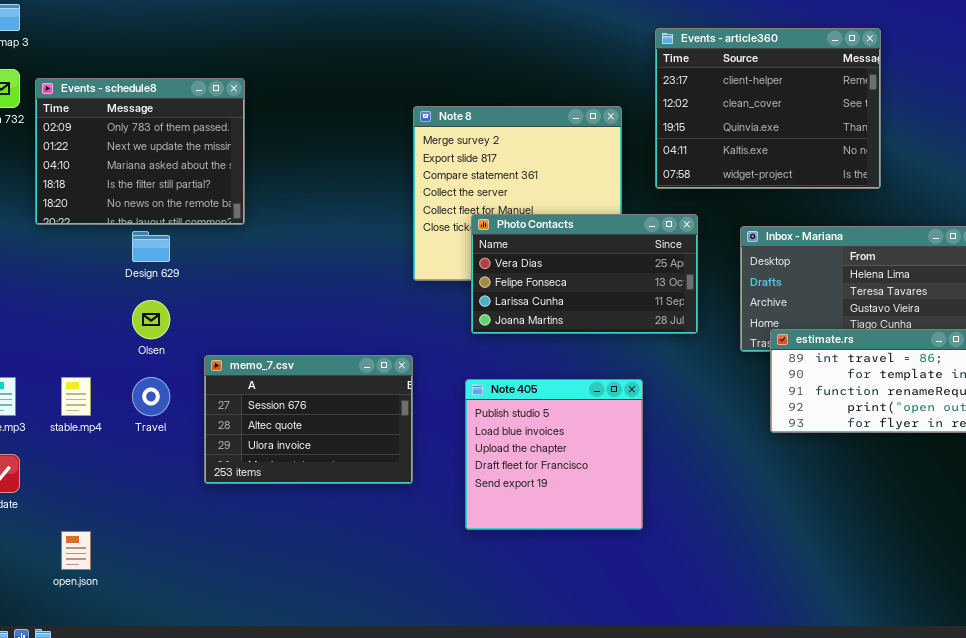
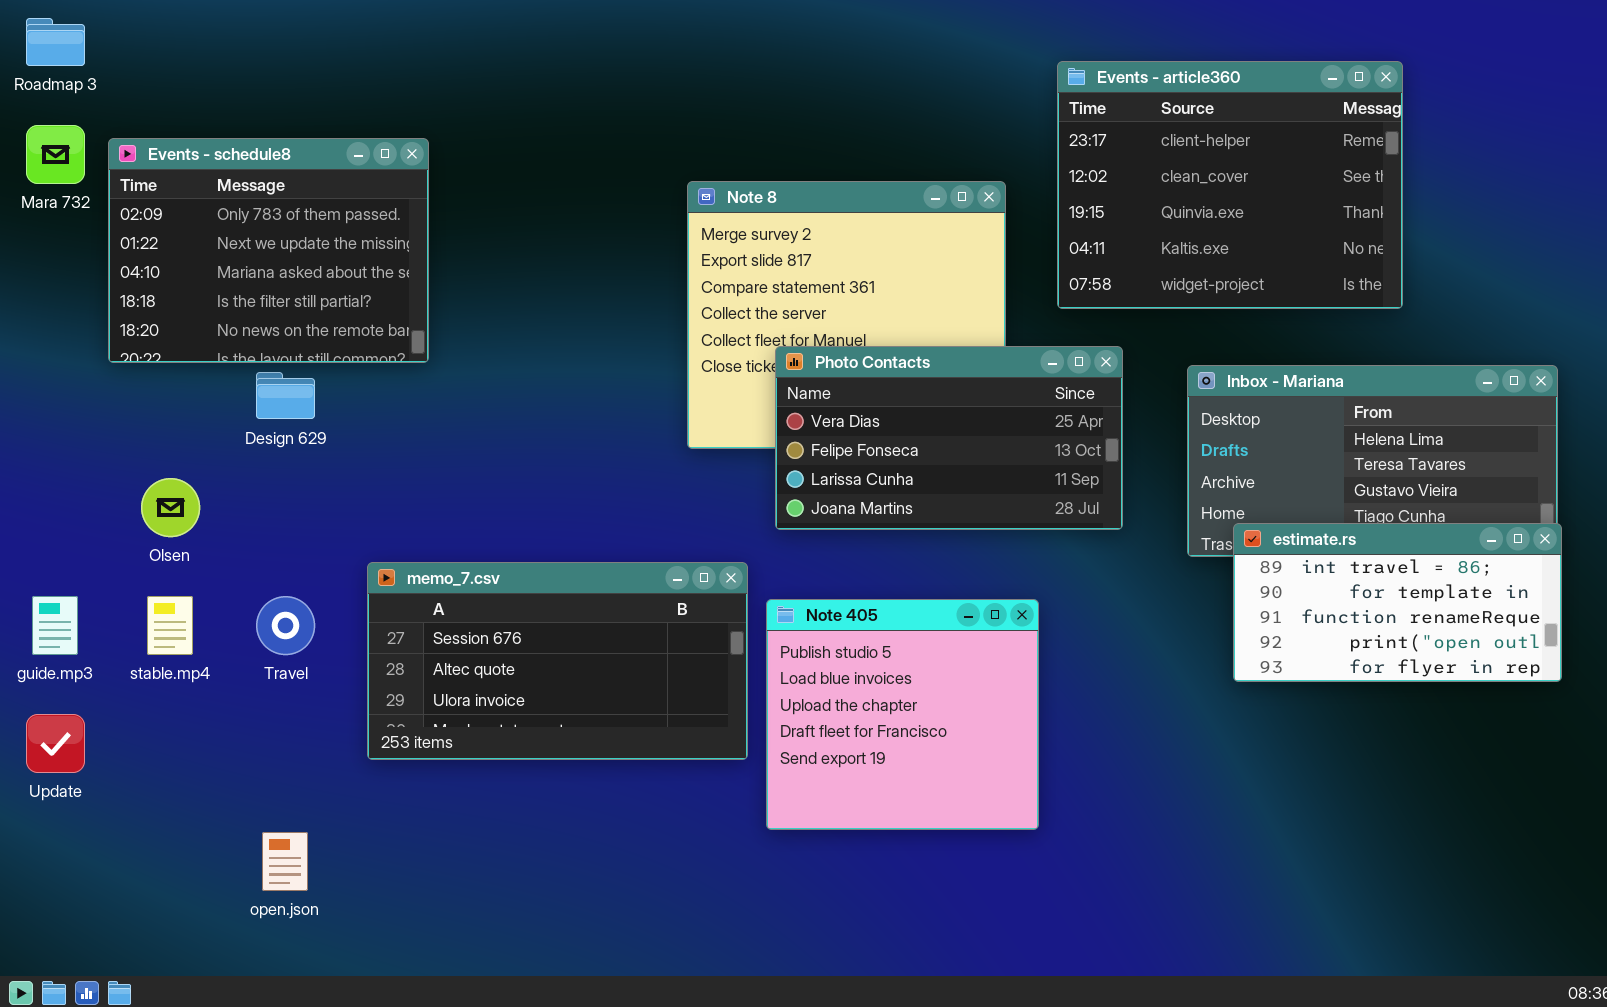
Olsen: [132,300,170,339] -> [141,478,200,537], moved
memo_7.csv: [204,355,413,484] -> [367,562,748,760], resized
open.json: [61,531,91,570] -> [262,832,308,891], moved

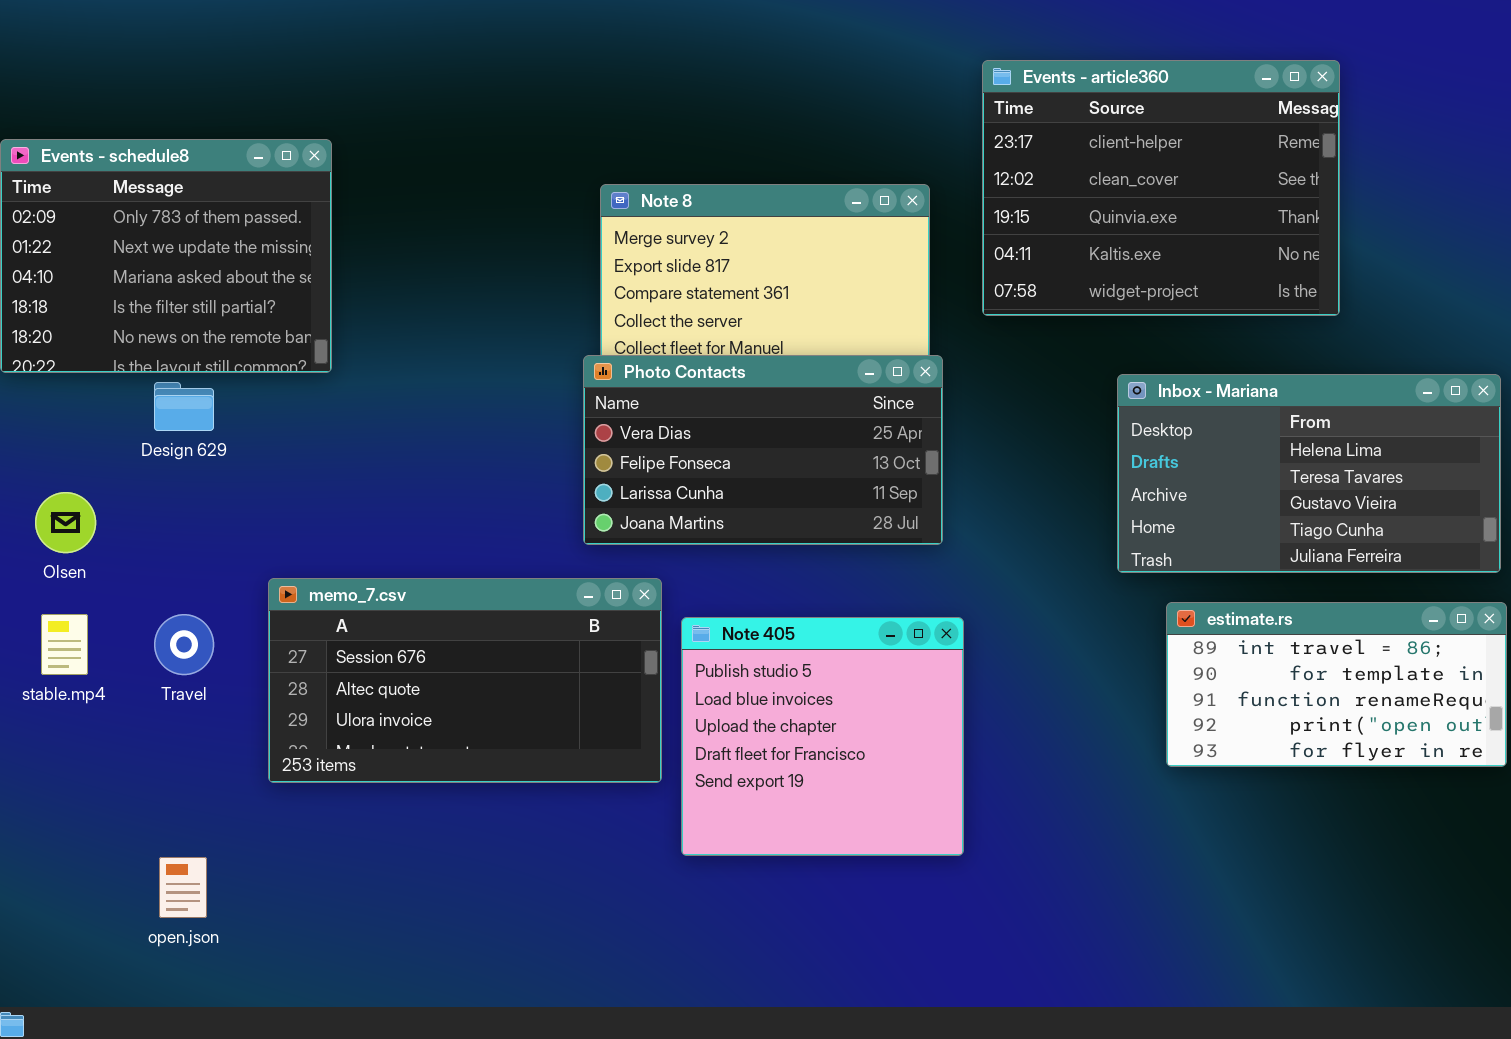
Photo Contacts: [775,346,1123,530] -> [583,355,943,545], moved
estimate.rs: [1233,523,1562,682] -> [1166,602,1507,767], moved

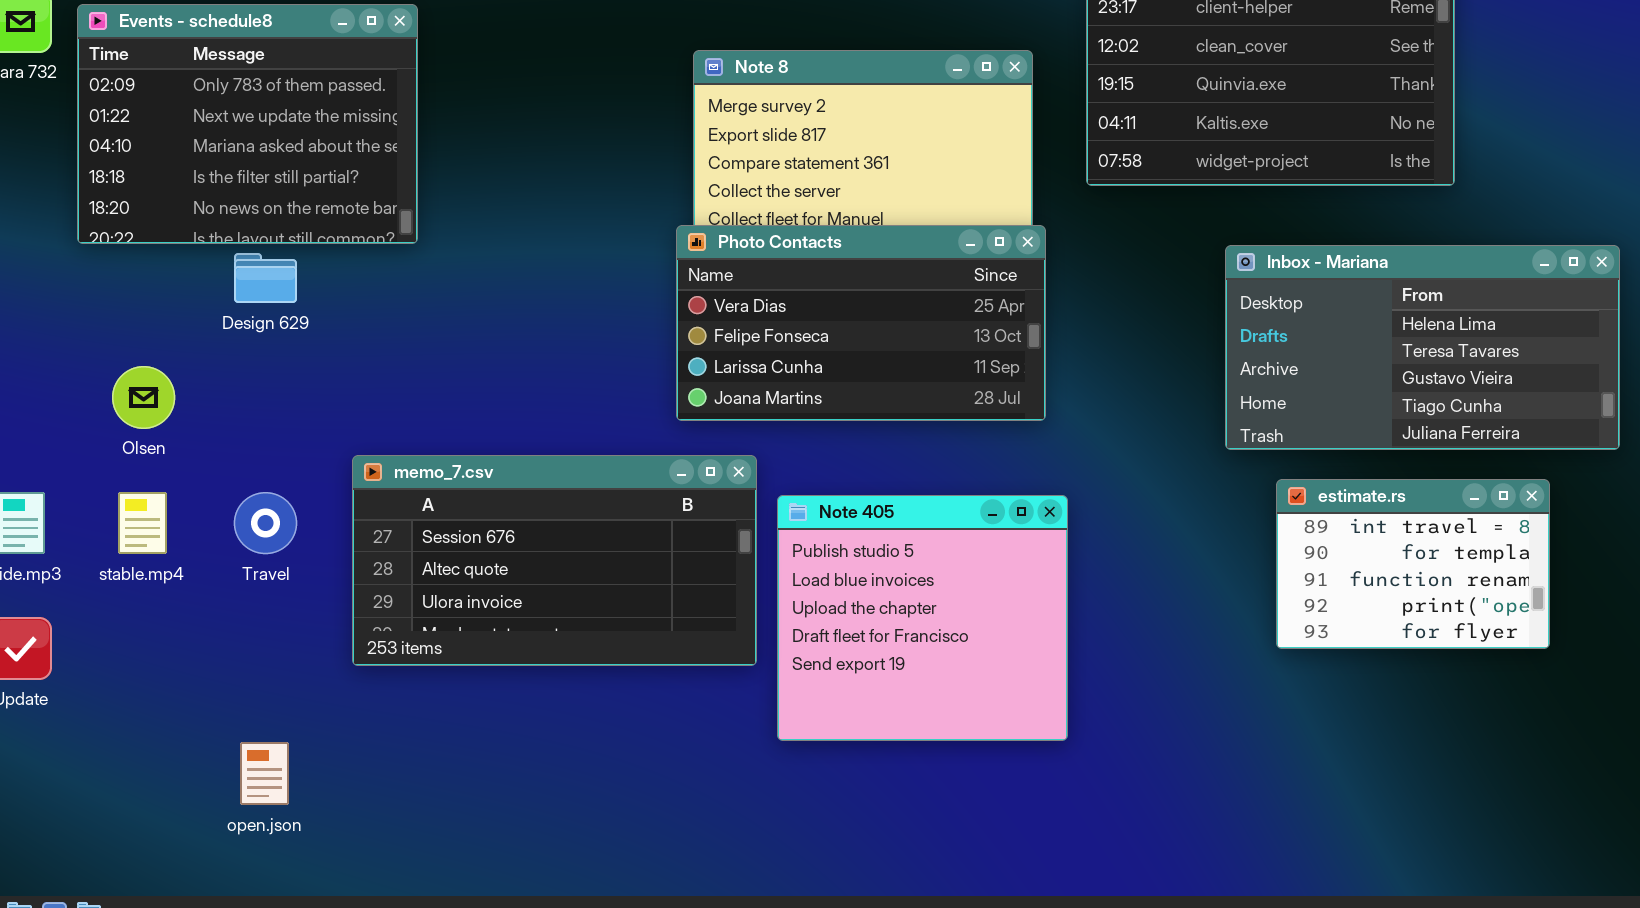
estimate.rs: [1166,602,1507,767] -> [1276,479,1550,649], resized

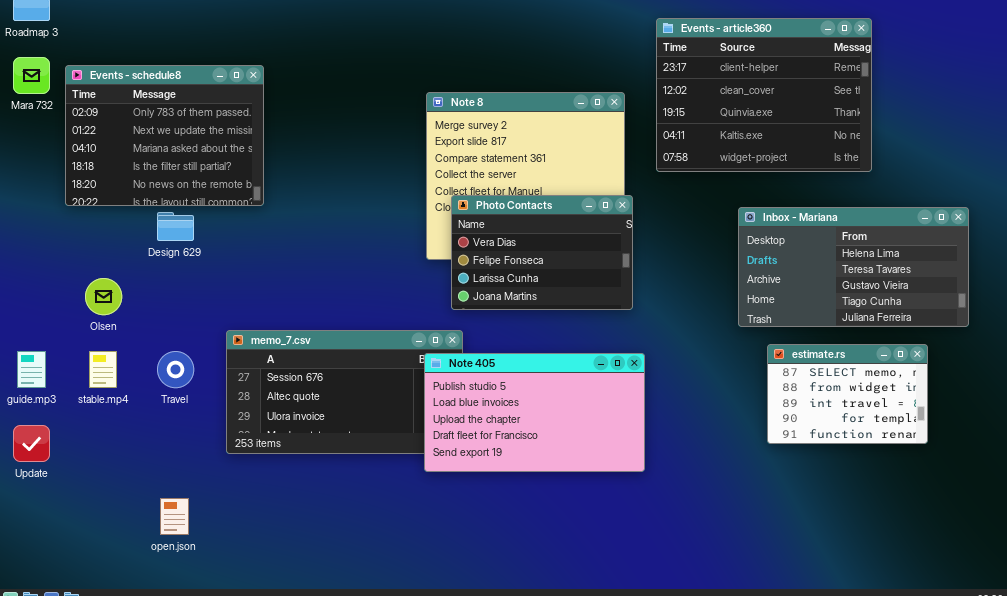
Photo Contacts: [676,225,1046,421] -> [451,195,633,310], resized
estimate.rs: [1276,479,1550,649] -> [767,344,928,444], scrolled up 2 rows
Note 405: [777,495,1068,741] -> [424,353,645,472], resized

